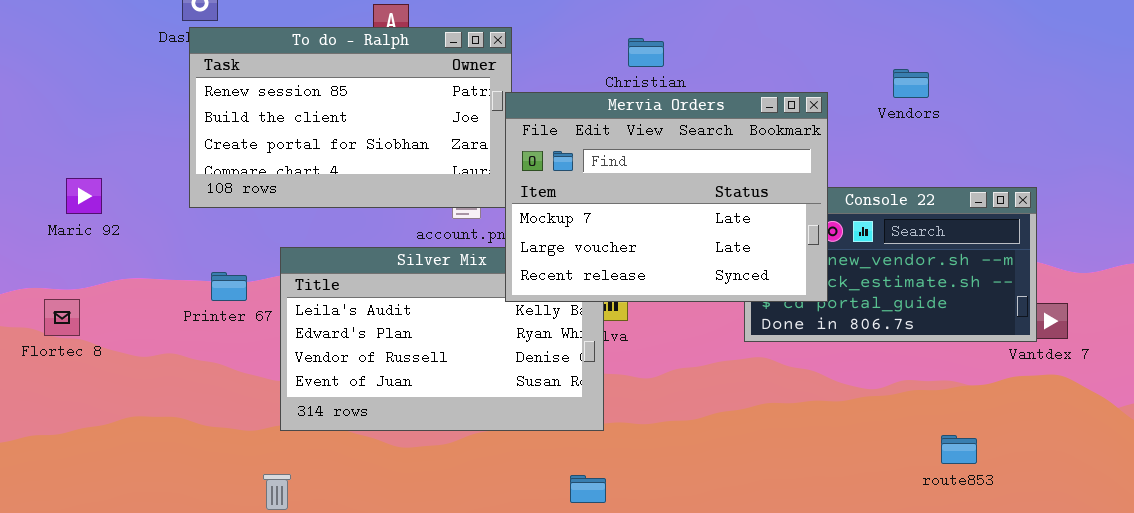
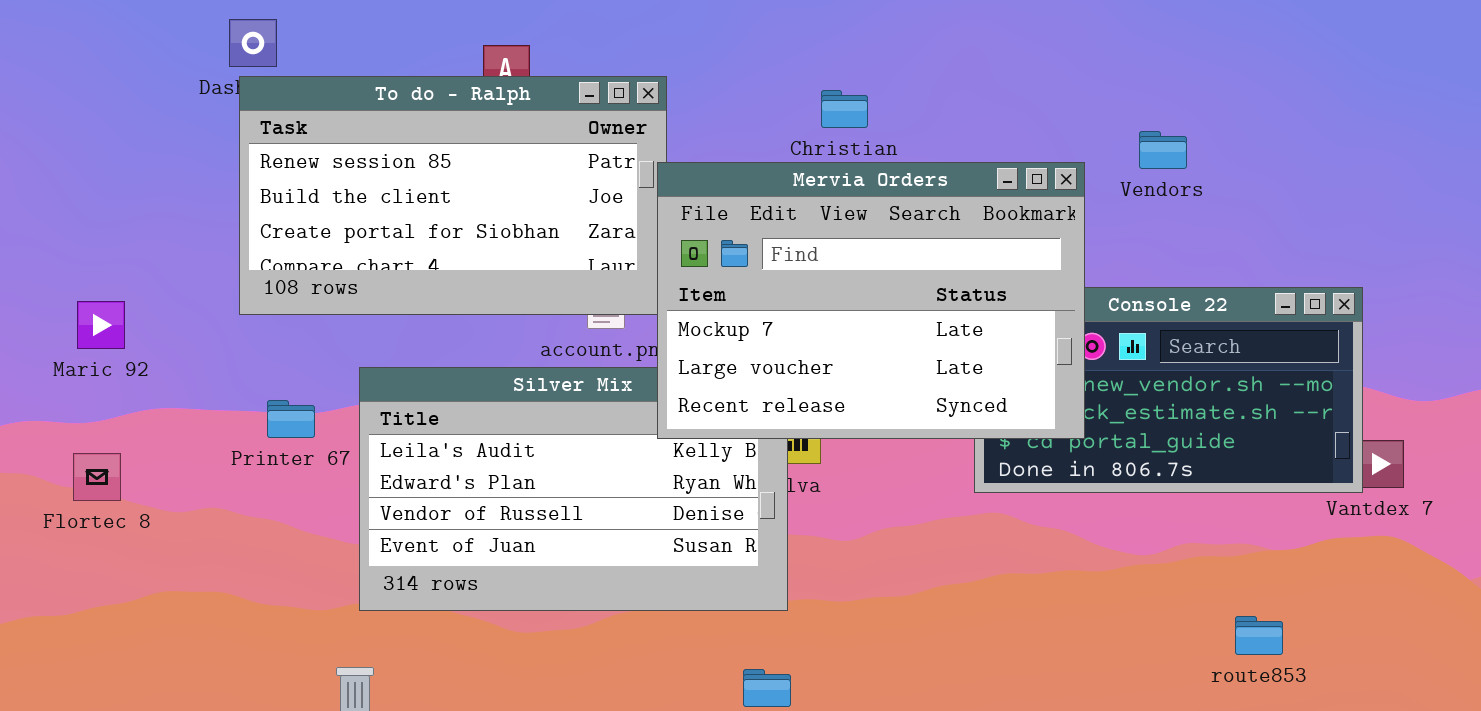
Vendors: [893,69,929,98] -> [1139,131,1187,169], moved
Maric 92: [66,178,102,214] -> [77,301,125,349], moved
Flortec 8: [44,299,80,336] -> [73,453,121,501], moved

